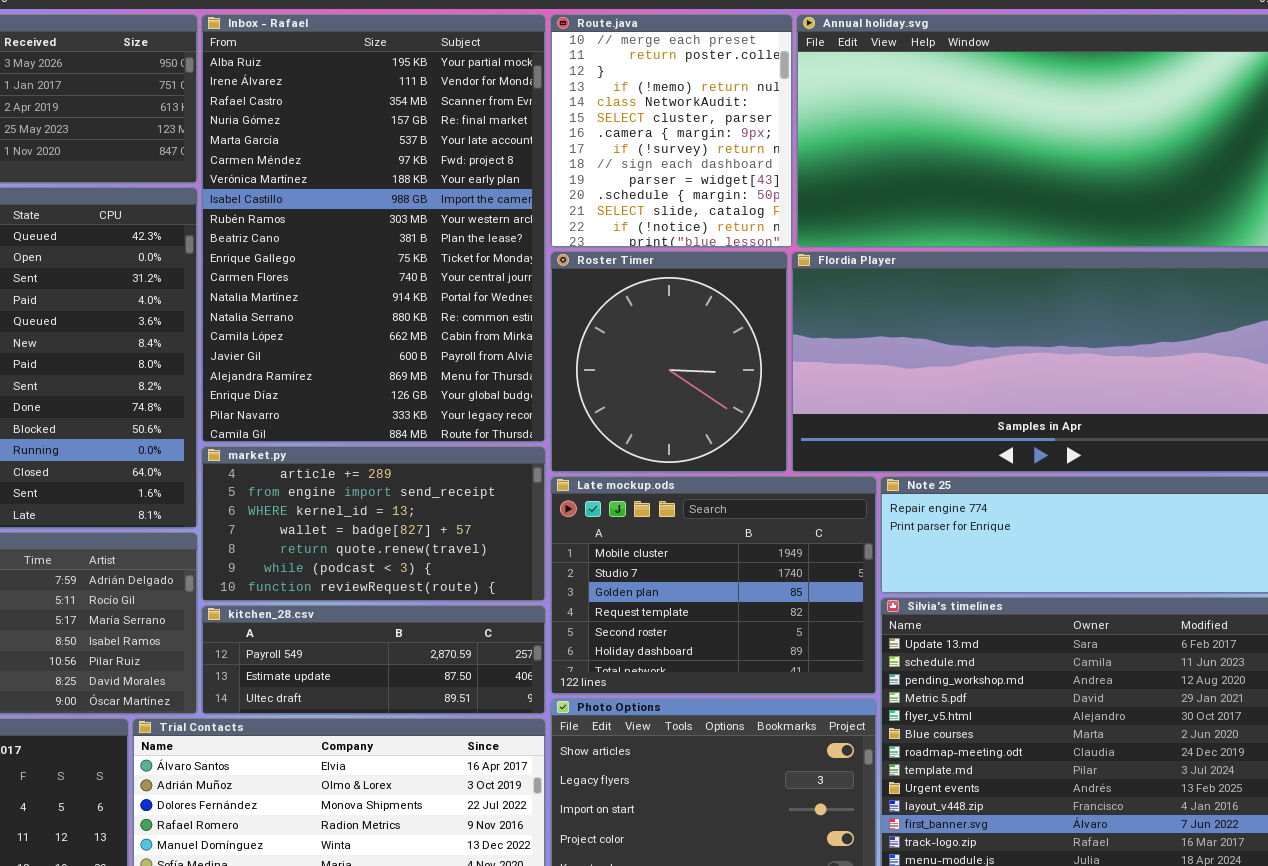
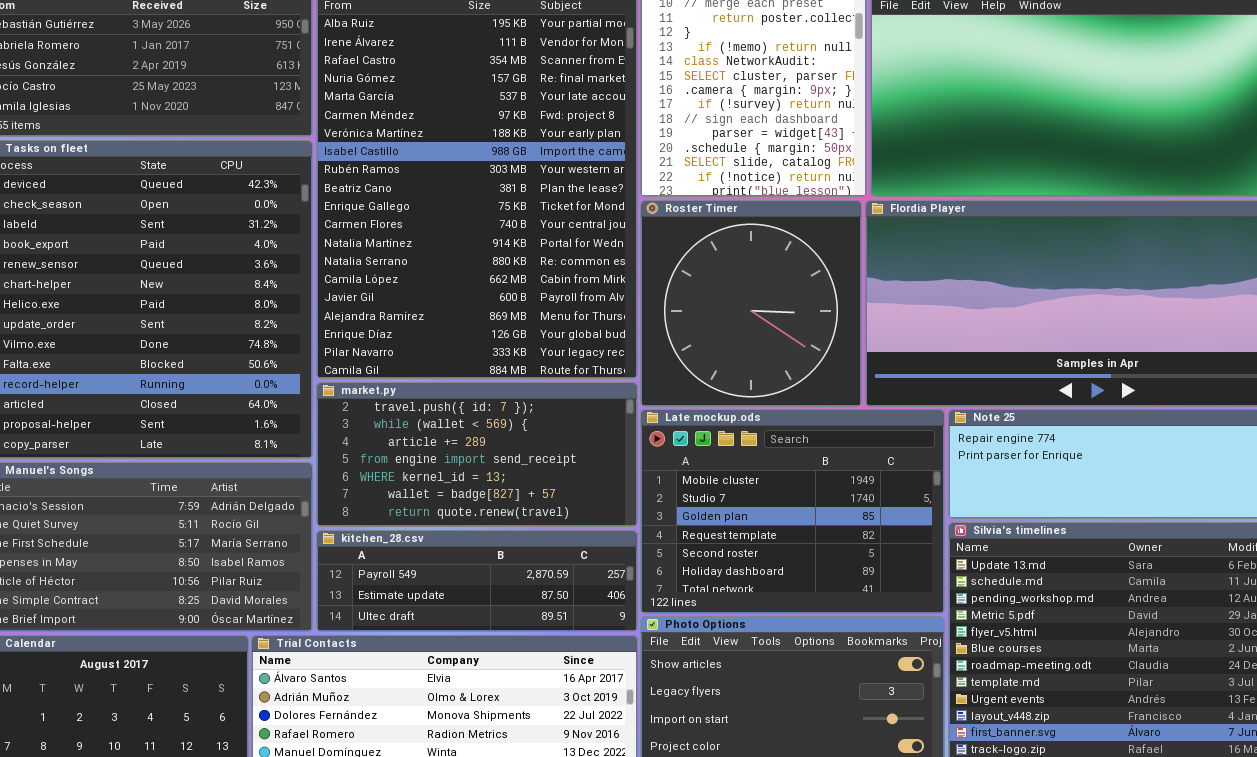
market.py: [201,446,546,602] -> [316,382,638,527], scrolled up 2 rows

